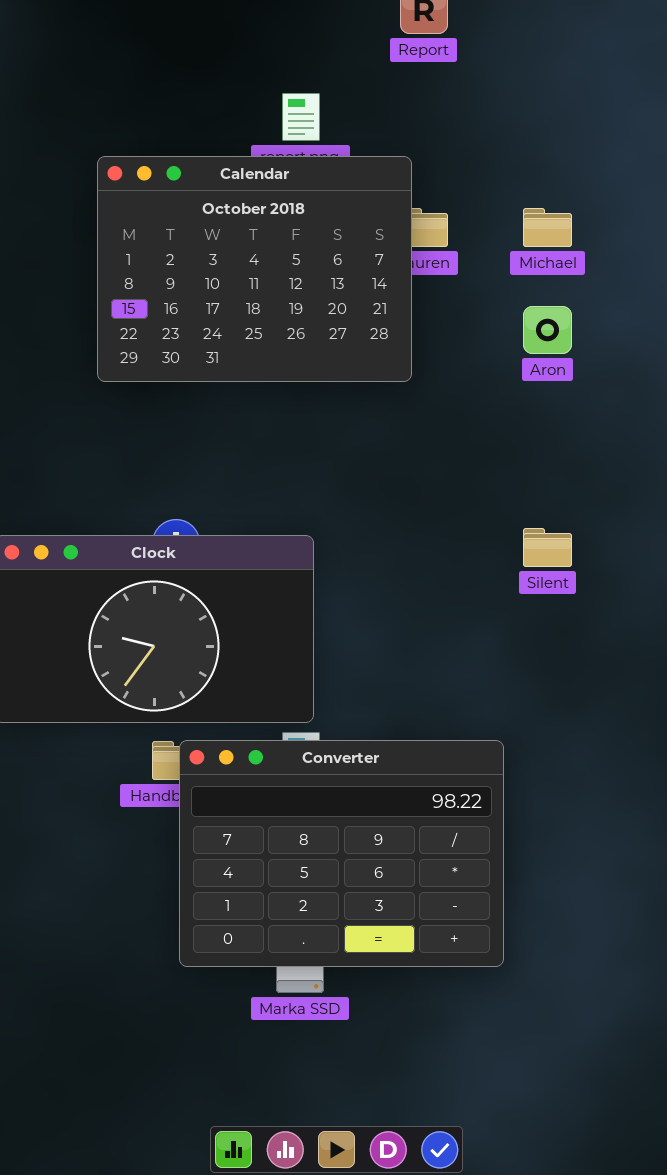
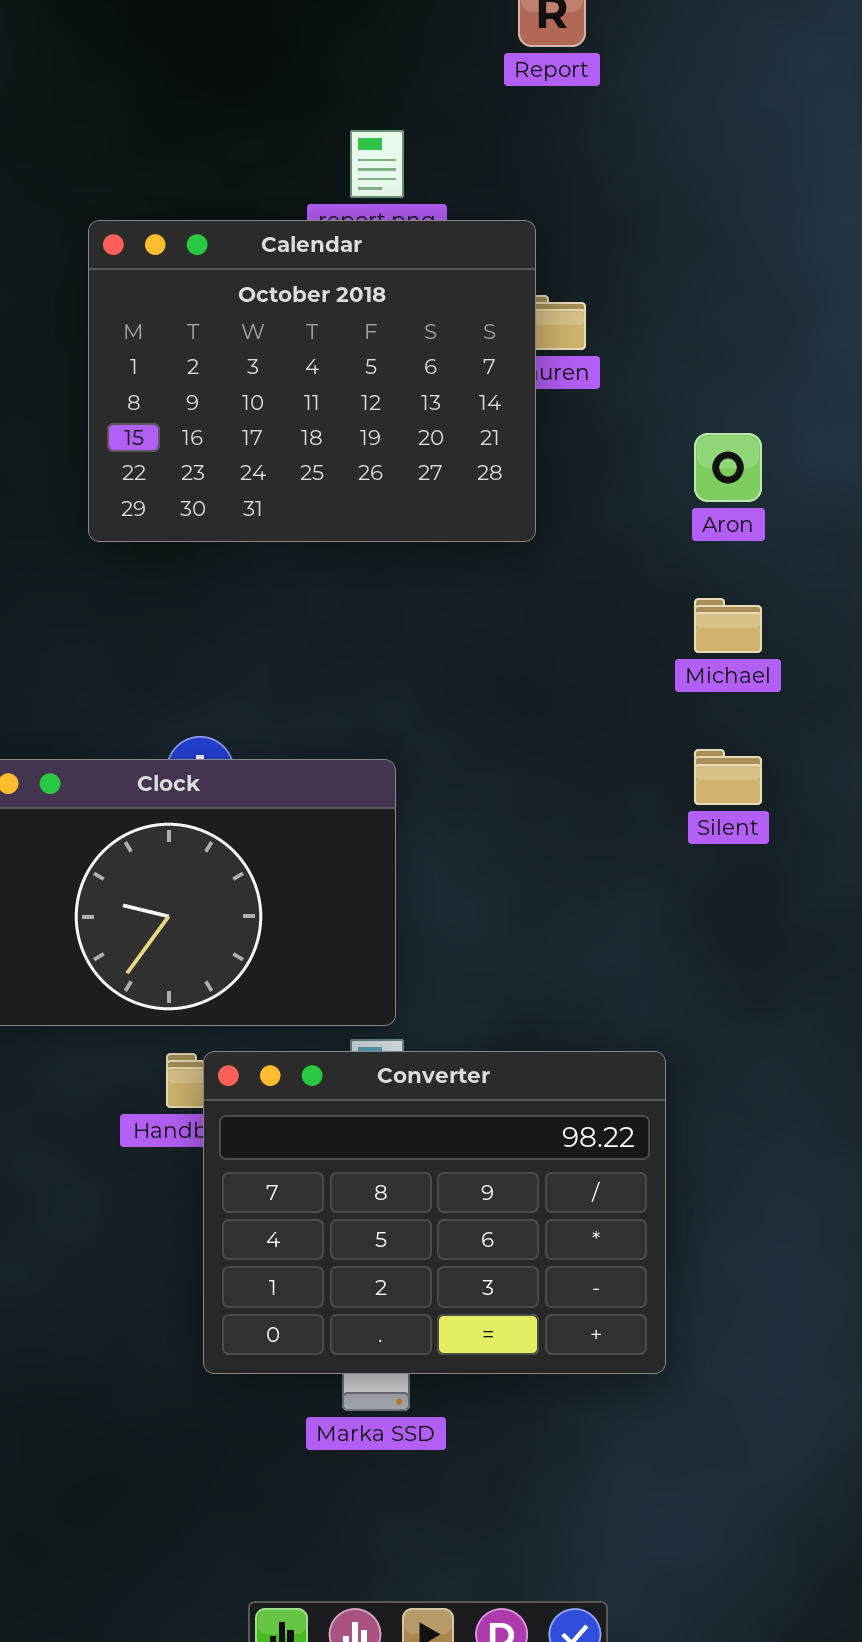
Michael: [523,208,572,247] -> [694,598,762,653], moved

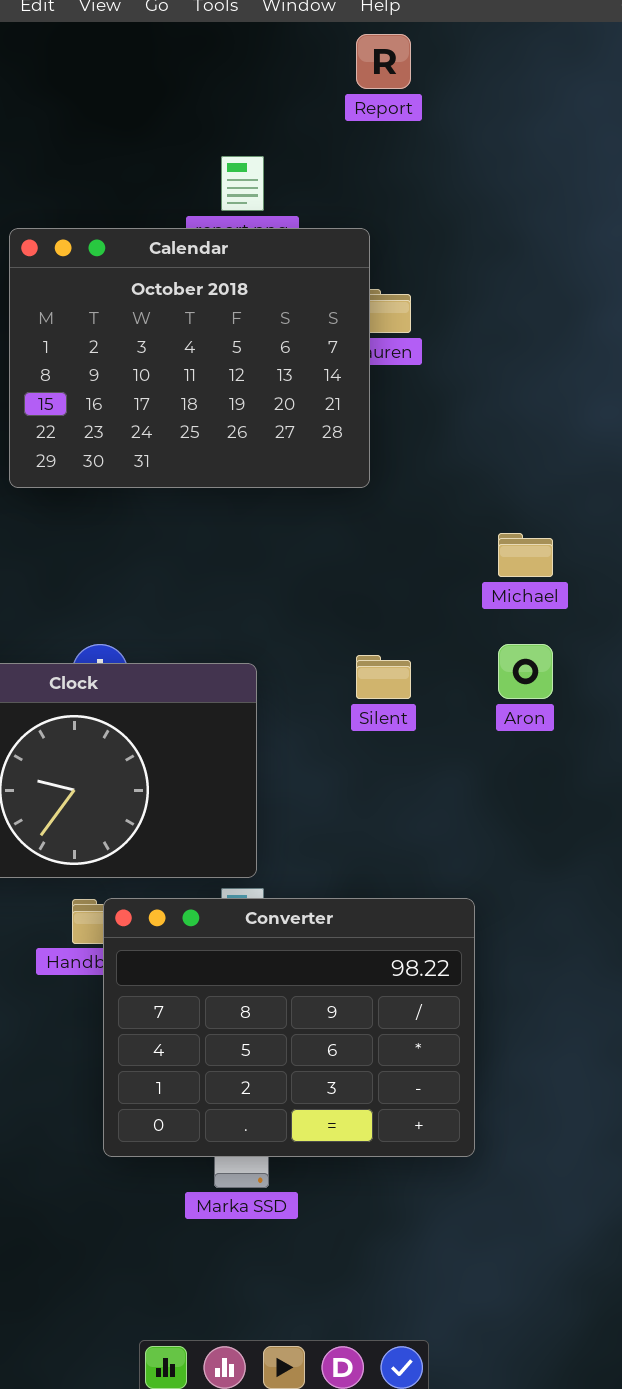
Aron: [694,433,762,502] -> [498,644,553,699], moved
Silent: [694,749,762,805] -> [356,655,411,699], moved

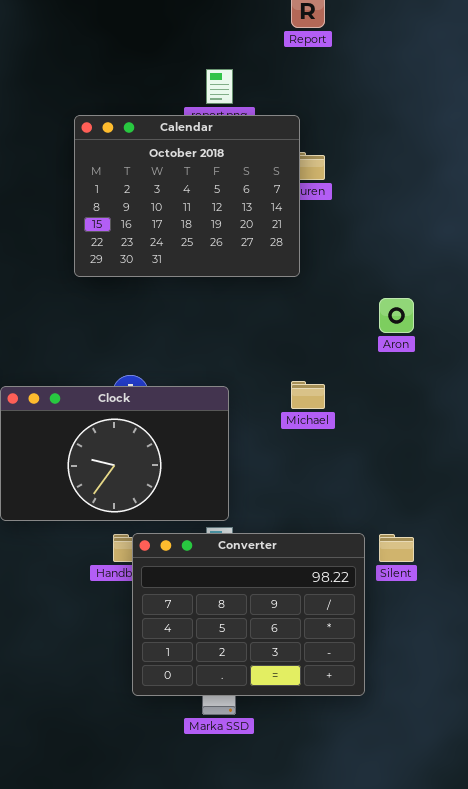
Michael: [498,533,553,577] -> [291,381,325,409], moved
Aron: [498,644,553,699] -> [379,298,414,333], moved
Silent: [356,655,411,699] -> [379,534,414,562], moved

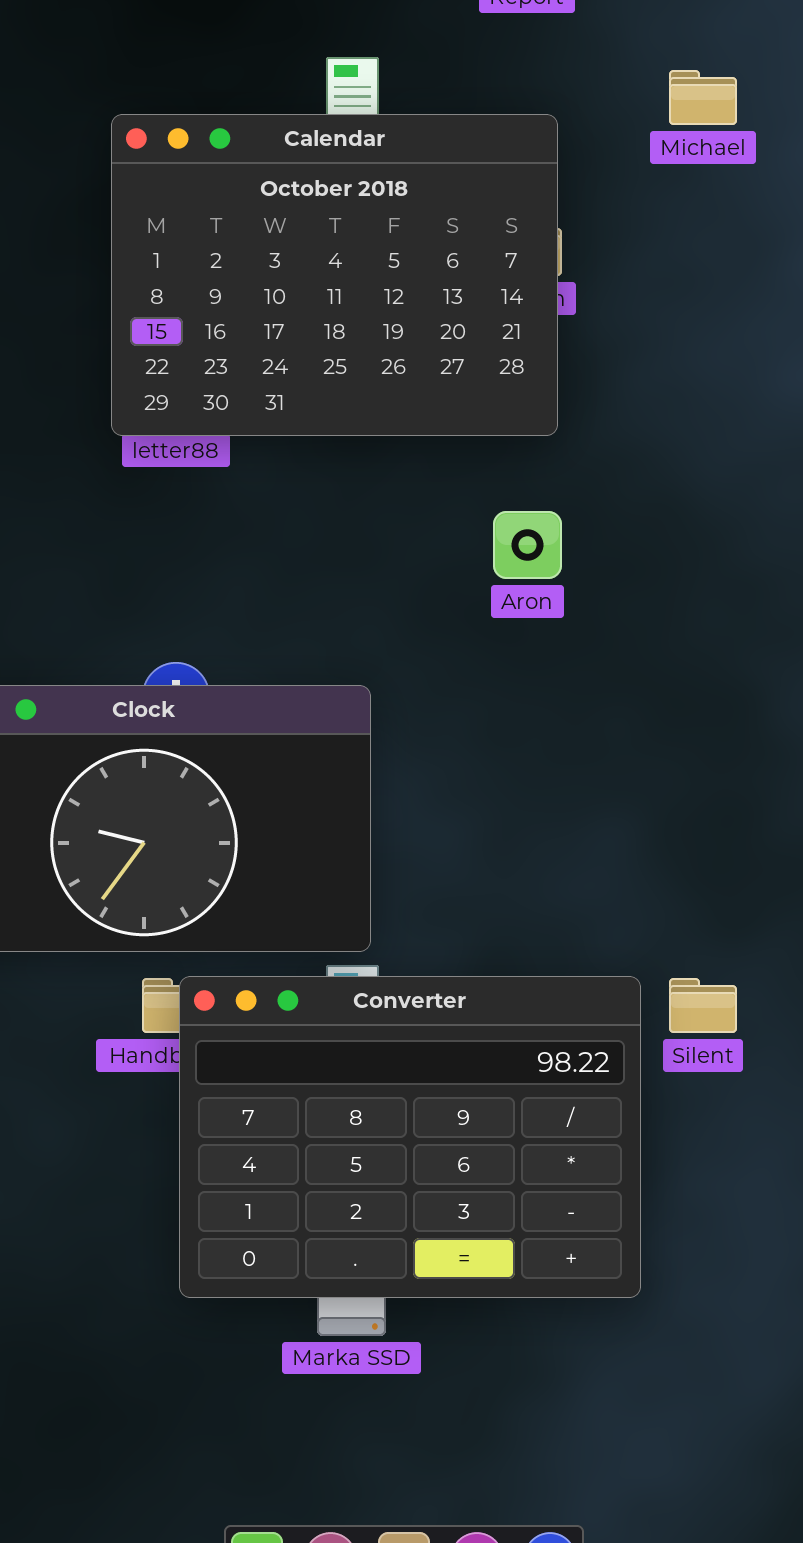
Calendar: [74,115,300,277] -> [111,114,558,436], moved
Aron: [379,298,414,333] -> [493,511,562,579], moved
Michael: [291,381,325,409] -> [669,70,737,125], moved

